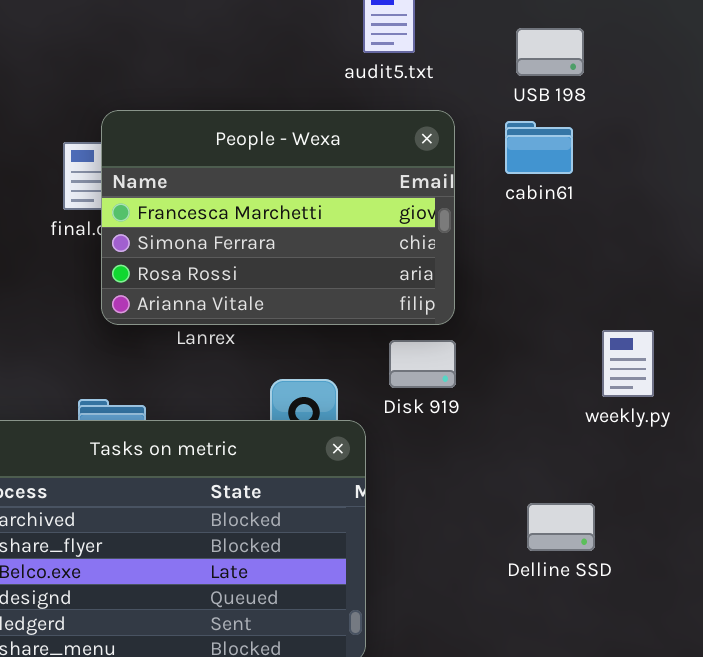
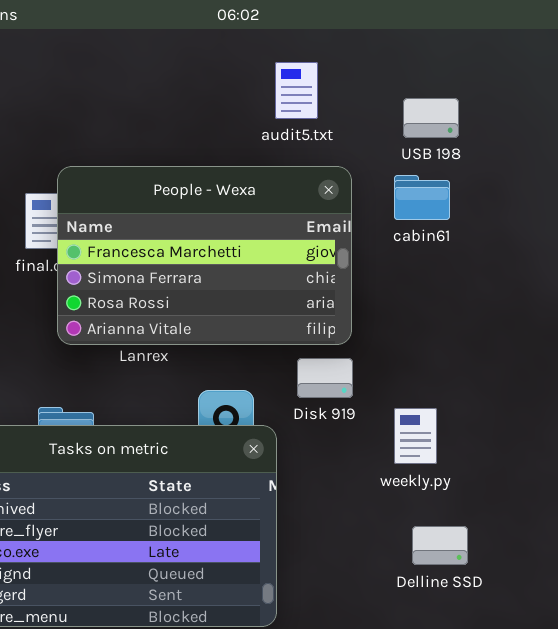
weekly.py: [602,330,654,397] -> [394,408,437,464], moved
Delline SSD: [527,503,595,551] -> [412,526,468,565], moved

